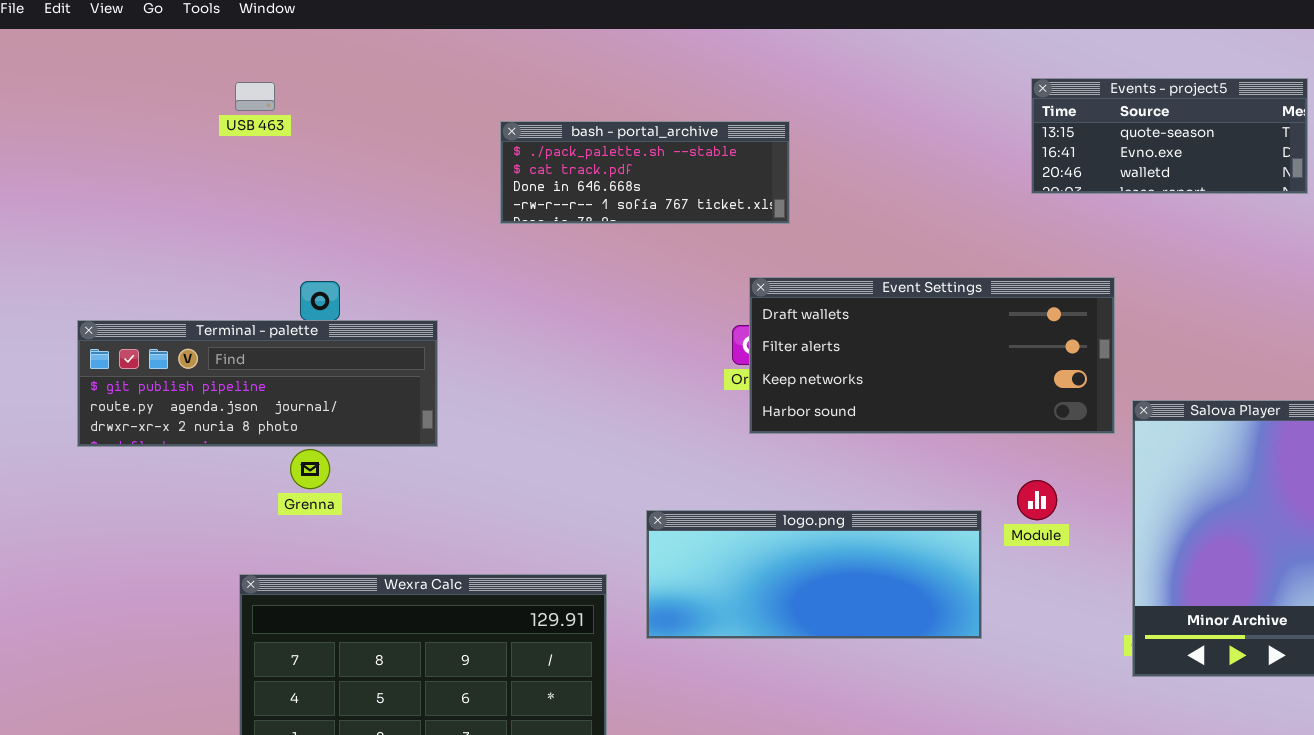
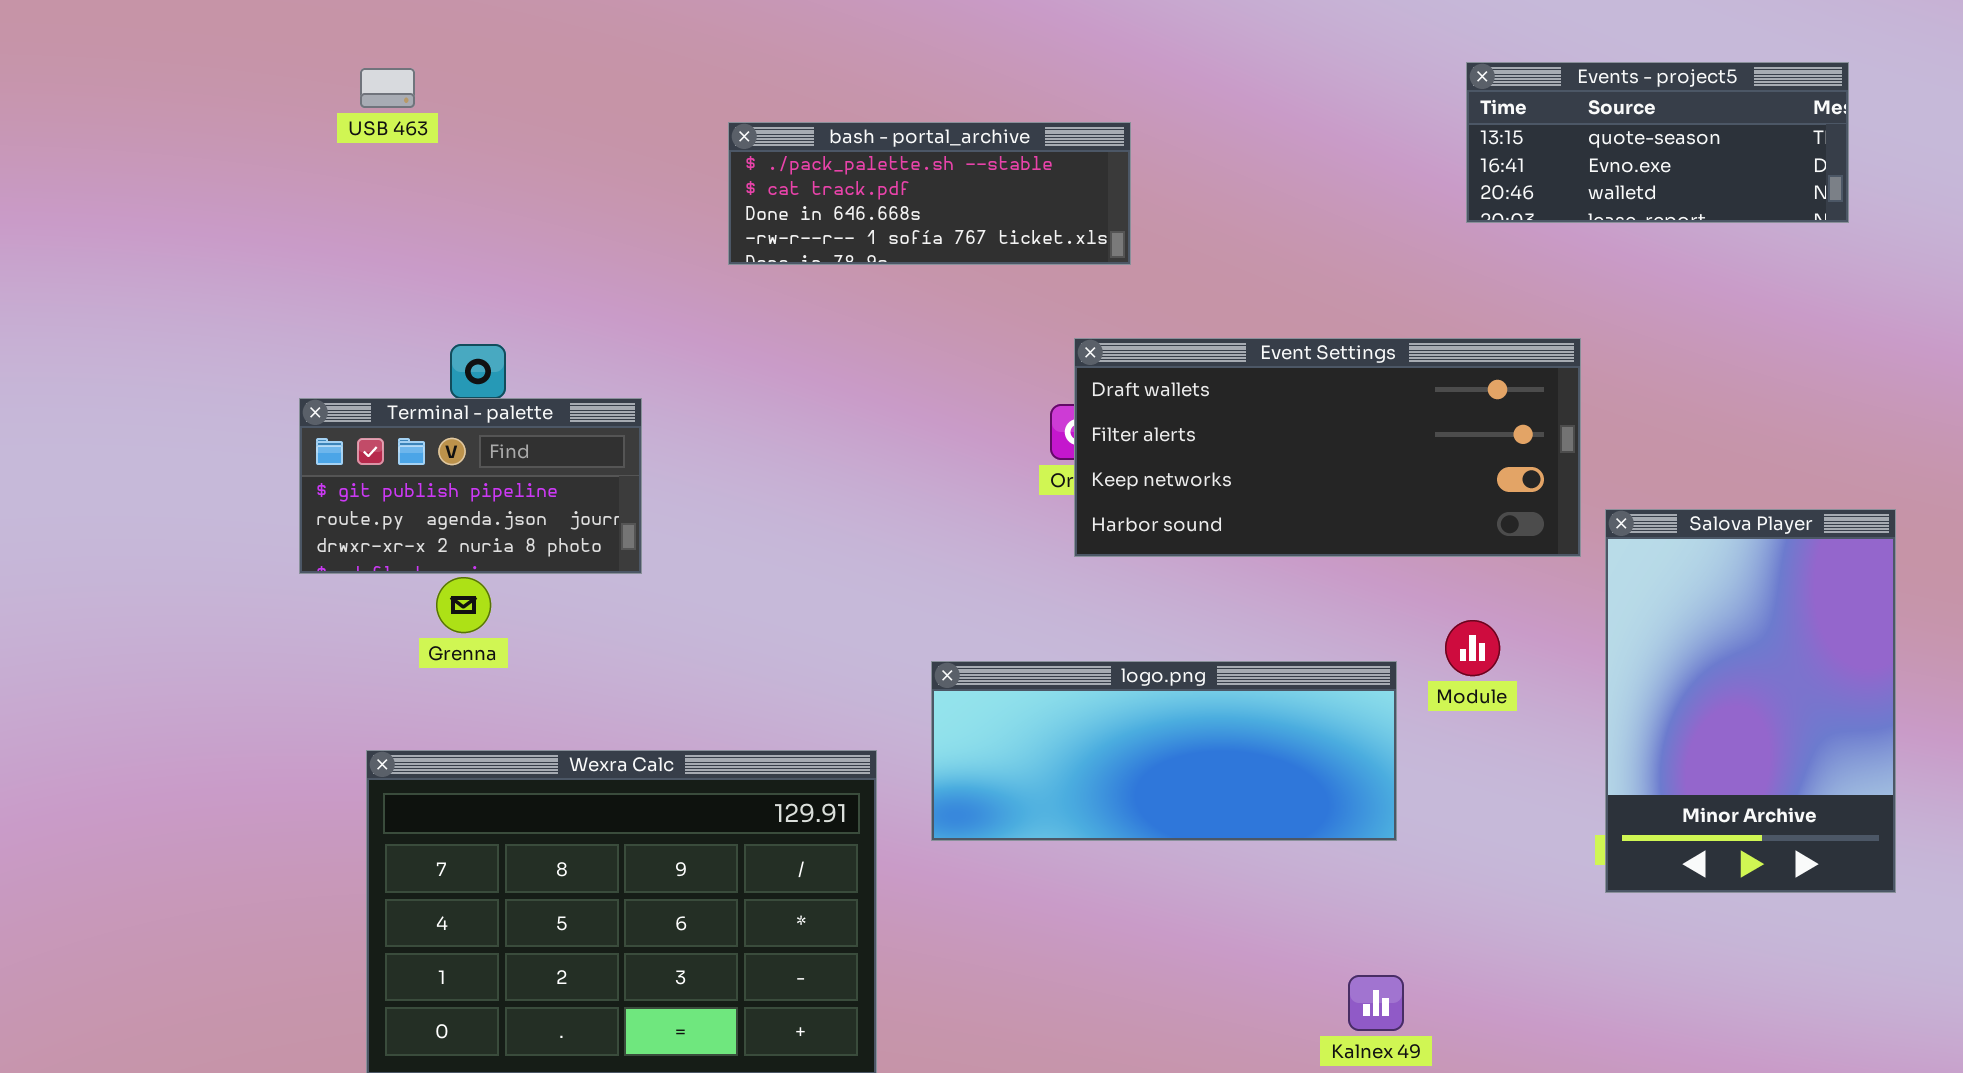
Terminal - palette: [77,320,438,447] -> [299,398,642,574], resized

